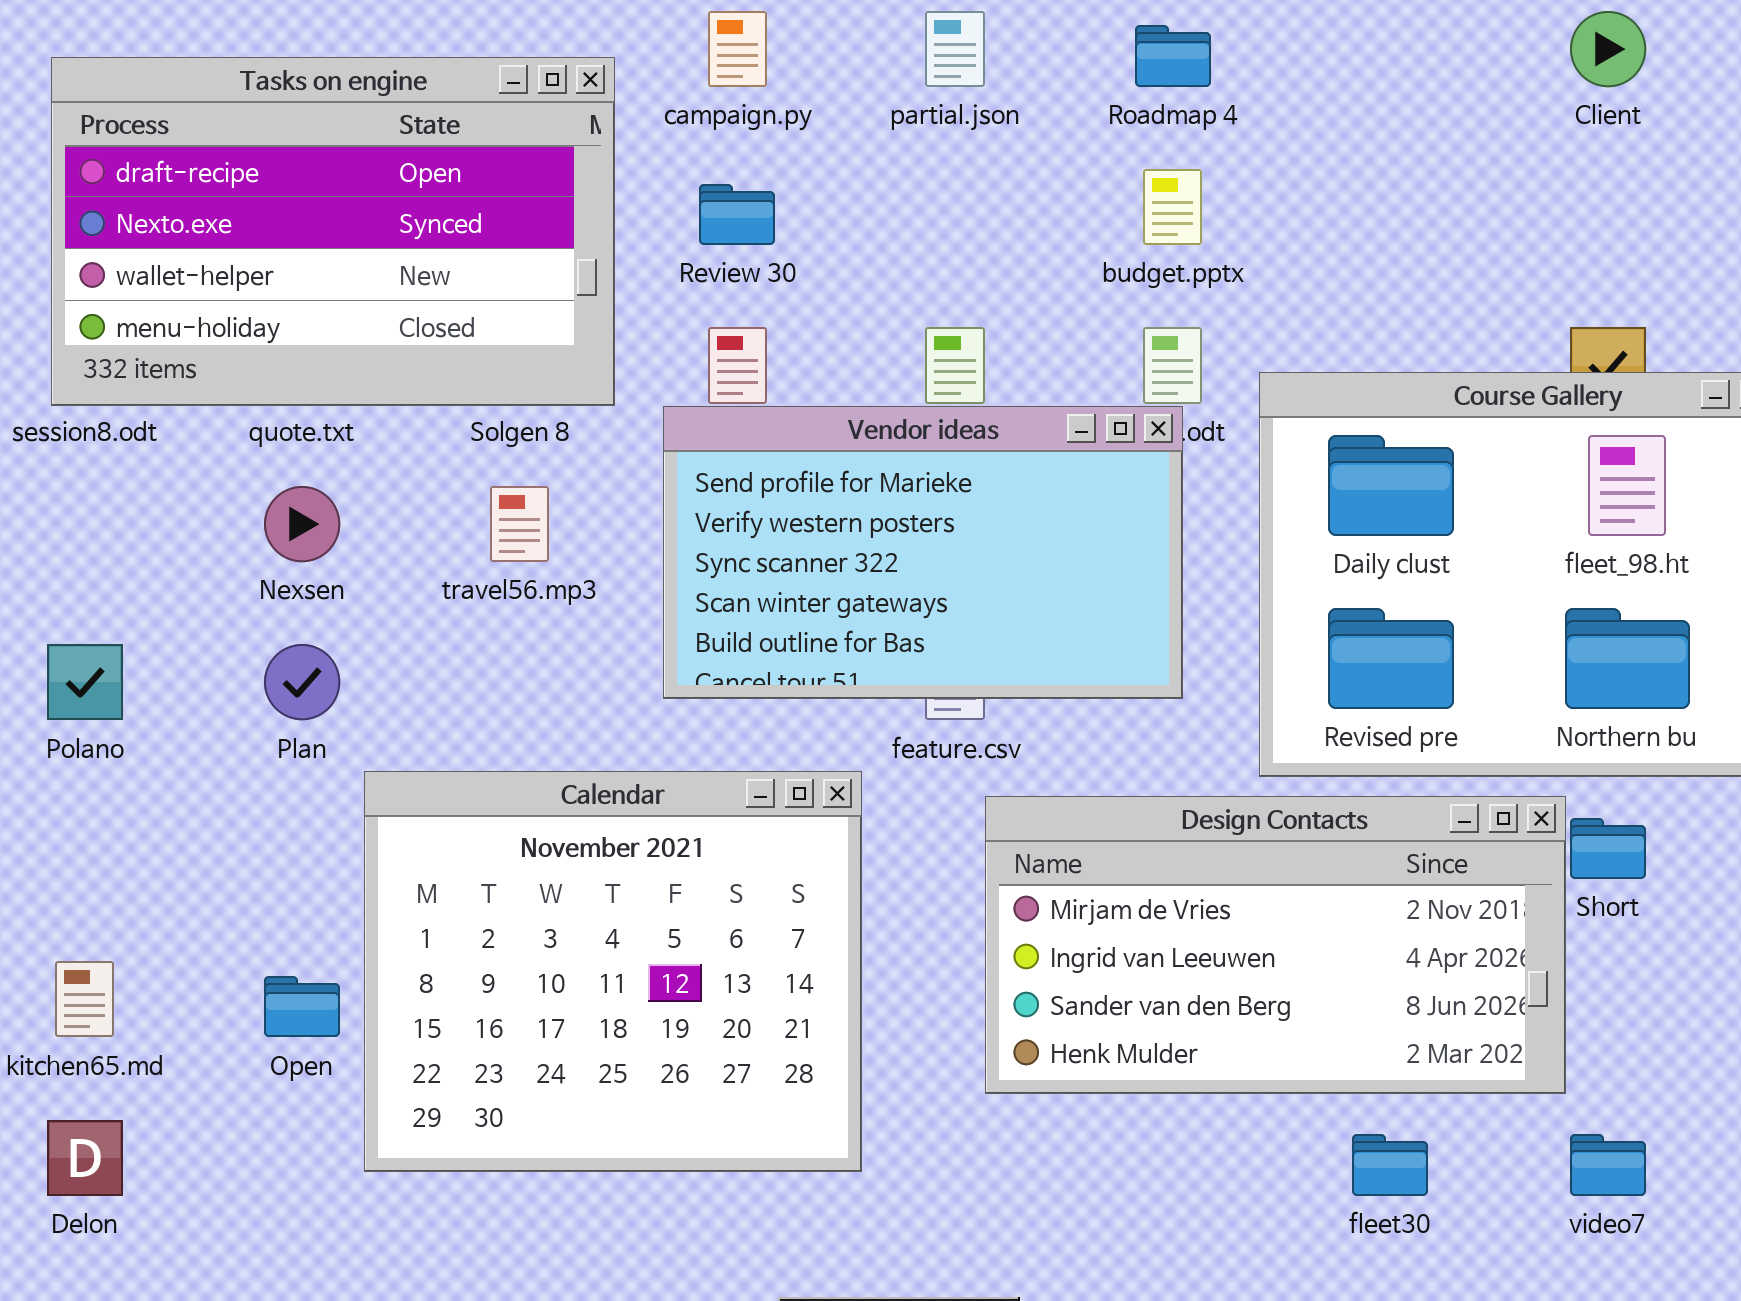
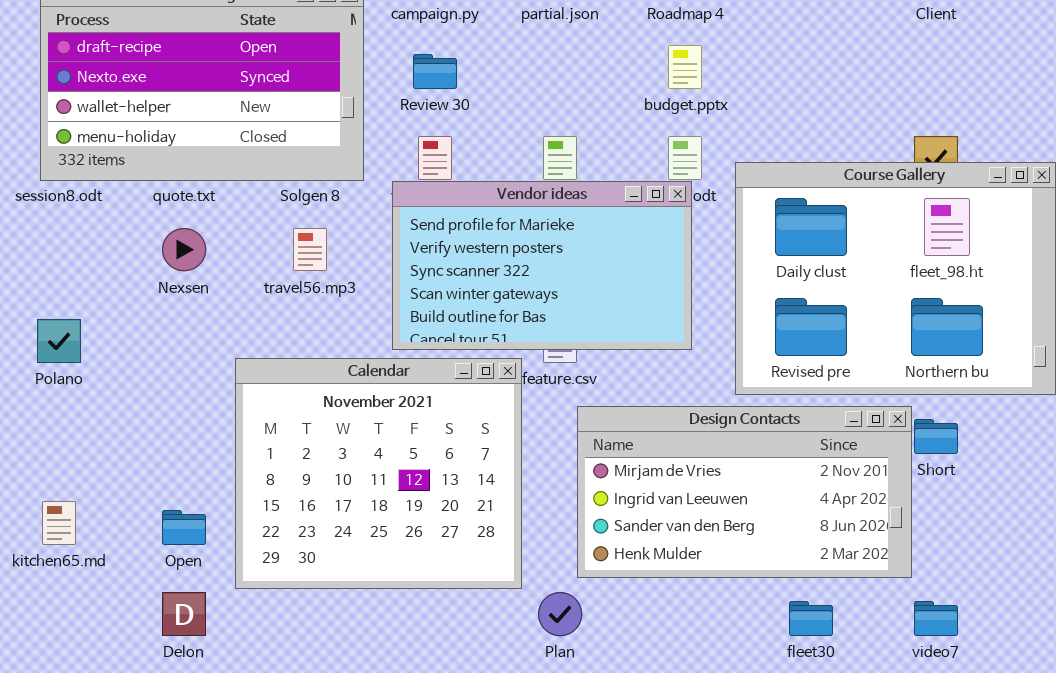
Plan: [264,644,340,720] -> [538,592,582,636], moved
Calendar: [364,771,862,1172] -> [235,358,522,589], moved
Delon: [47,1120,123,1196] -> [162,592,206,636], moved

